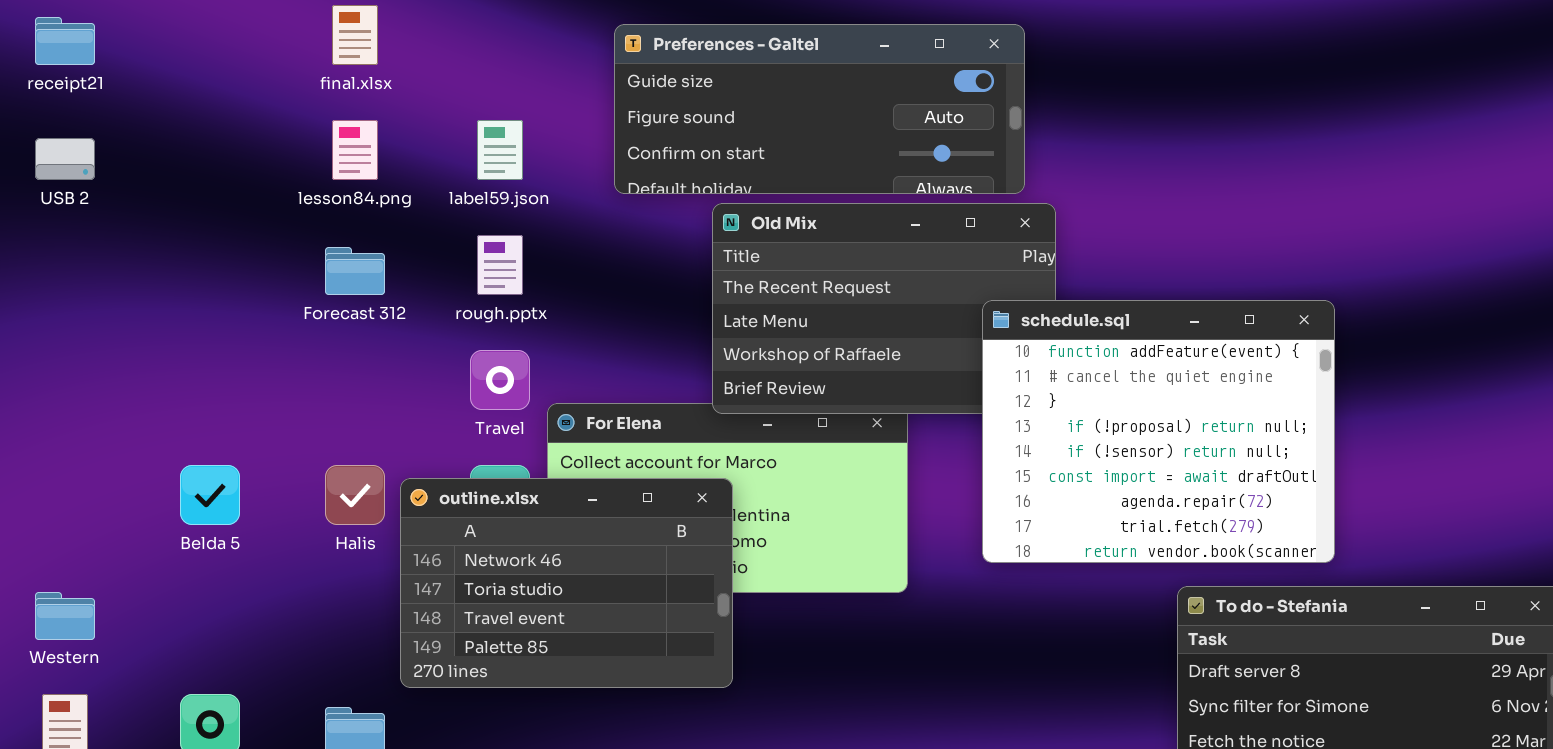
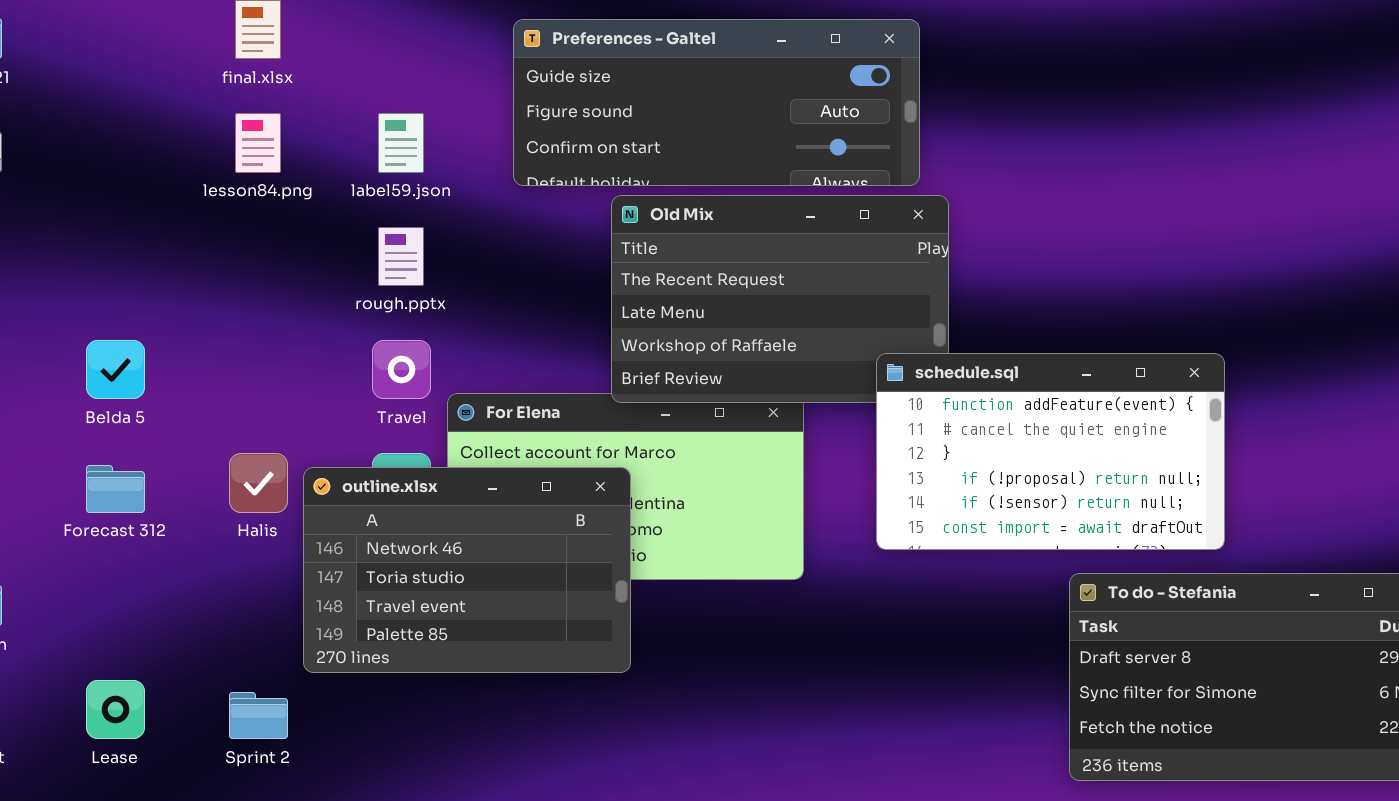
Forecast 312: [325,247,385,295] -> [86,465,145,513], moved
schedule.sql: [982,300,1335,563] -> [876,353,1225,550], resized
Belda 5: [180,465,240,525] -> [86,340,145,399], moved

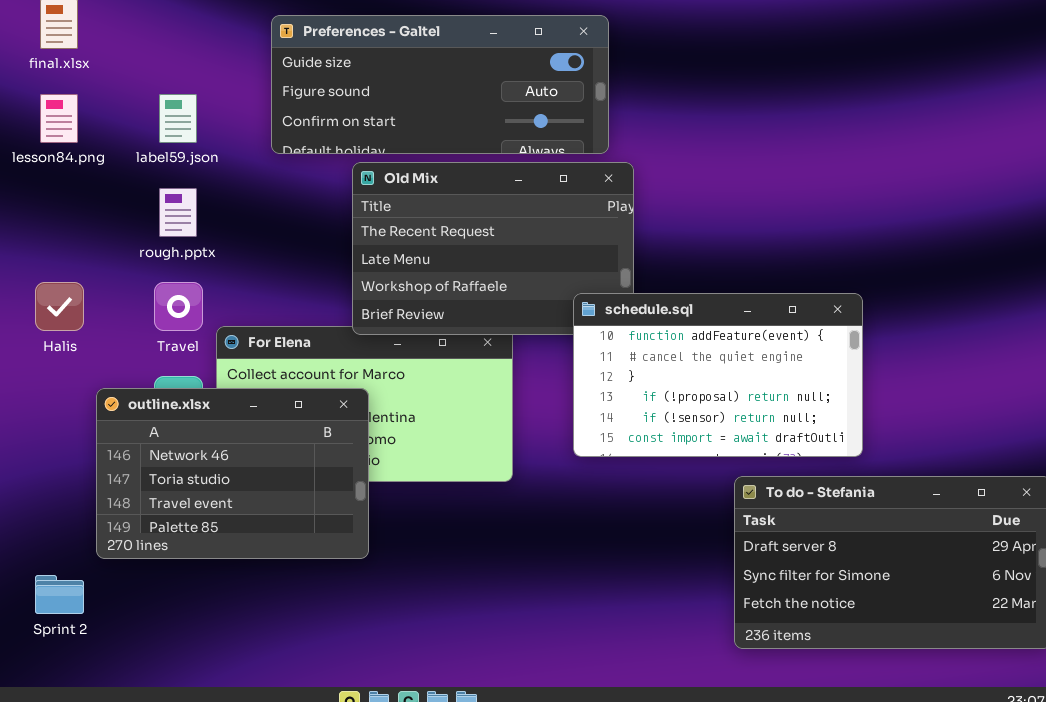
Halis: [229,453,288,513] -> [35,282,84,331], moved

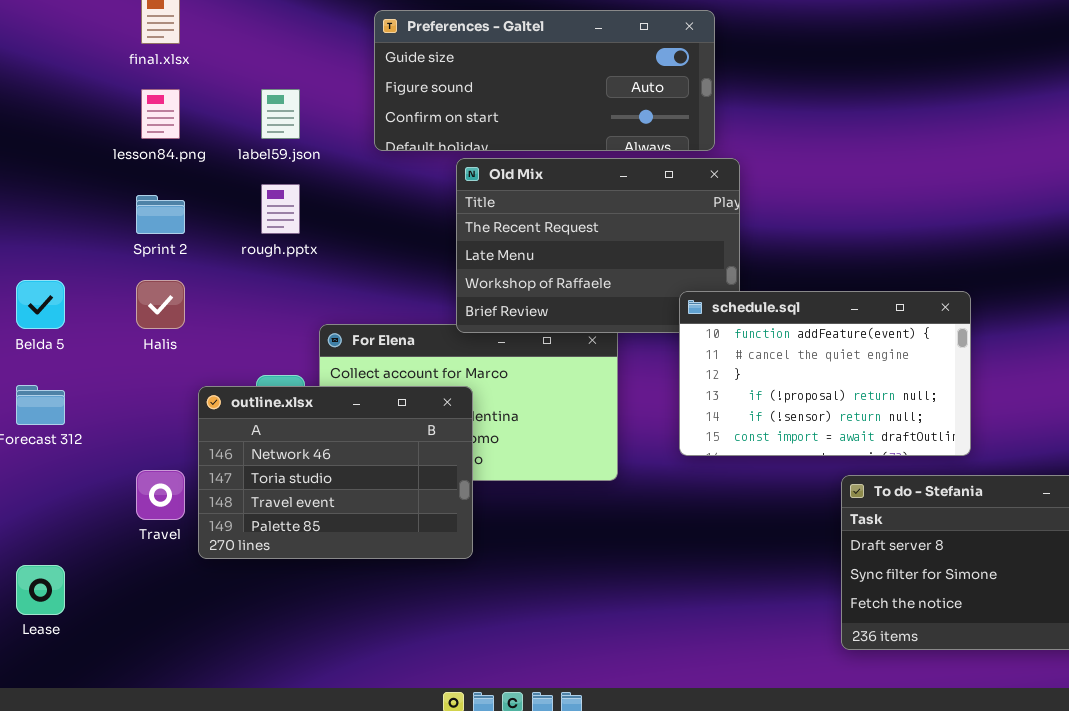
Travel: [154,282,203,331] -> [136,470,185,520], moved
Sprint 2: [35,575,84,614] -> [136,195,185,234], moved

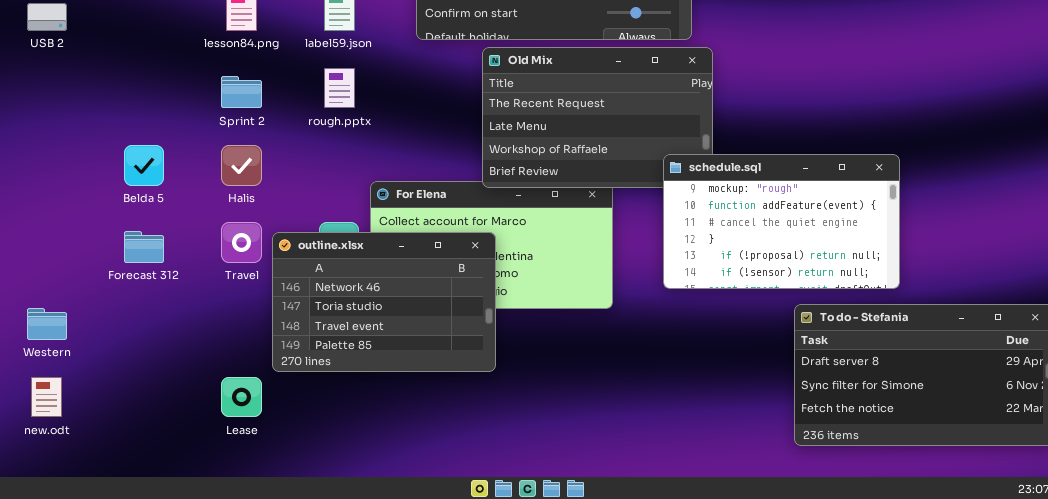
schedule.sql: [679,291,971,456] -> [663,154,900,289], scrolled up 1 row
Travel: [136,470,185,520] -> [221,222,262,263], moved
Lease: [16,565,65,615] -> [221,377,262,417], moved

